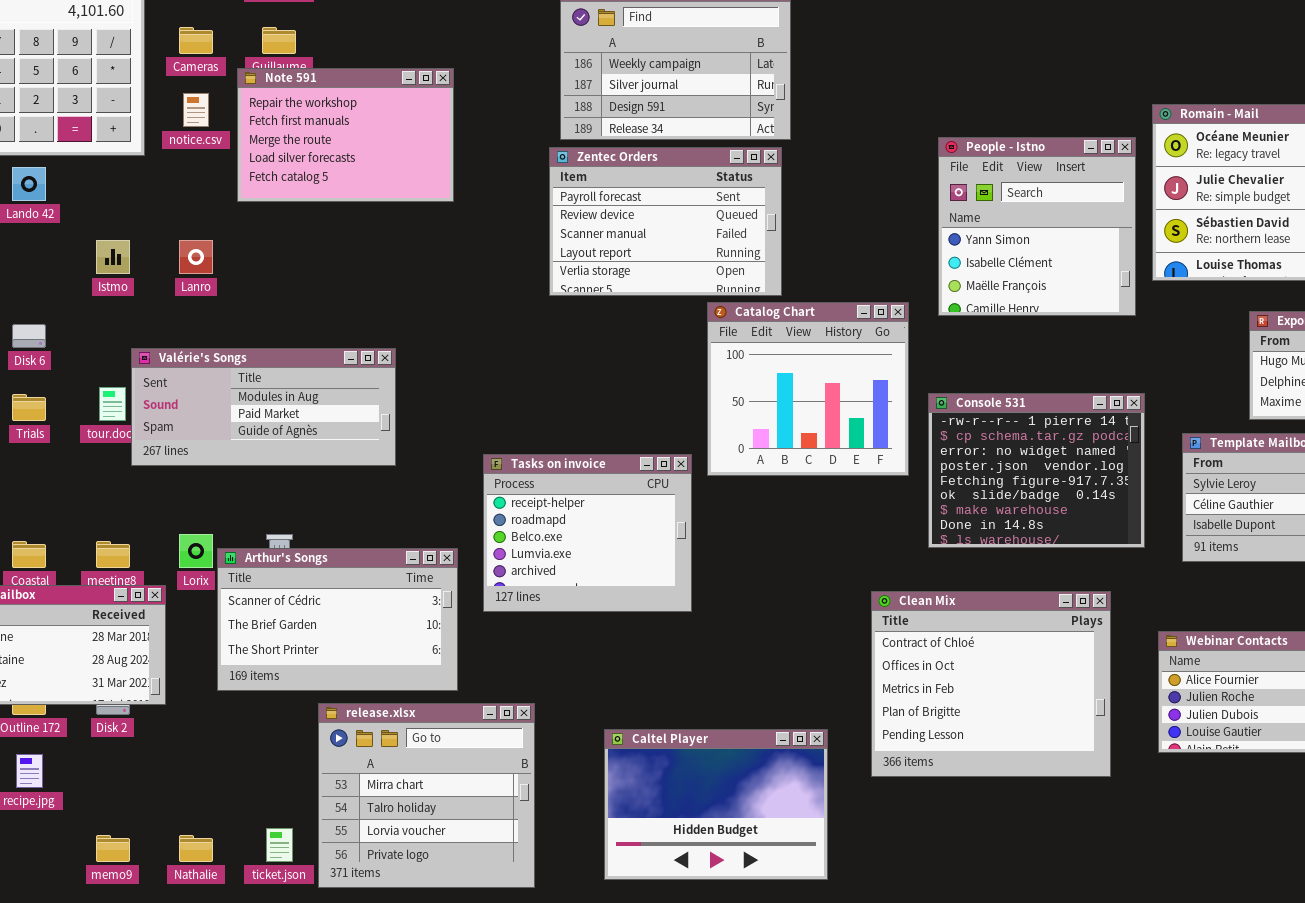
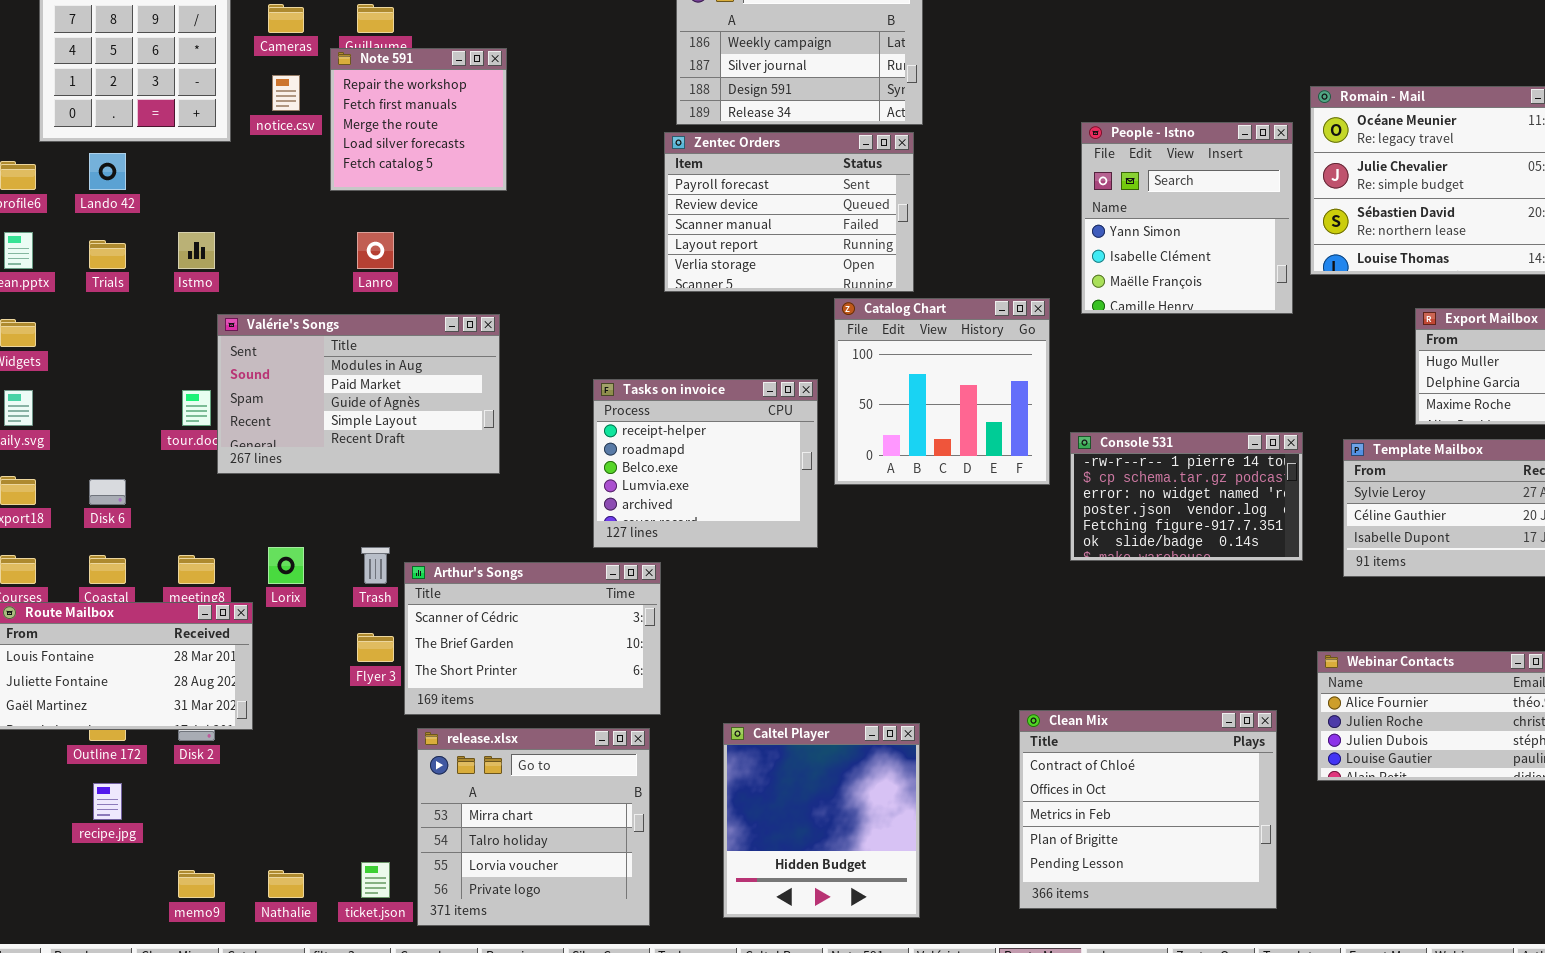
Note 591: [237,68,454,202] -> [330,48,507,191], resized
Lanro: [179,240,213,274] -> [357,232,394,269], moved
Disk 6: [12,324,46,348] -> [89,479,126,505], moved
Valérie's Songs: [131,348,396,466] -> [217,314,500,474], resized
Console 531: [928,393,1145,548] -> [1070,432,1303,561], resized
Trials: [12,394,46,421] -> [89,240,126,269], moved
Tasks on invoice: [483,454,692,612] -> [593,379,818,548], moved
Arthur's Songs: [217,548,458,691] -> [404,562,661,715], moved
Clean Mix: [871,591,1111,777] -> [1019,710,1277,909], moved
Caltel Player: [604,729,828,880] -> [723,723,920,918], resized

